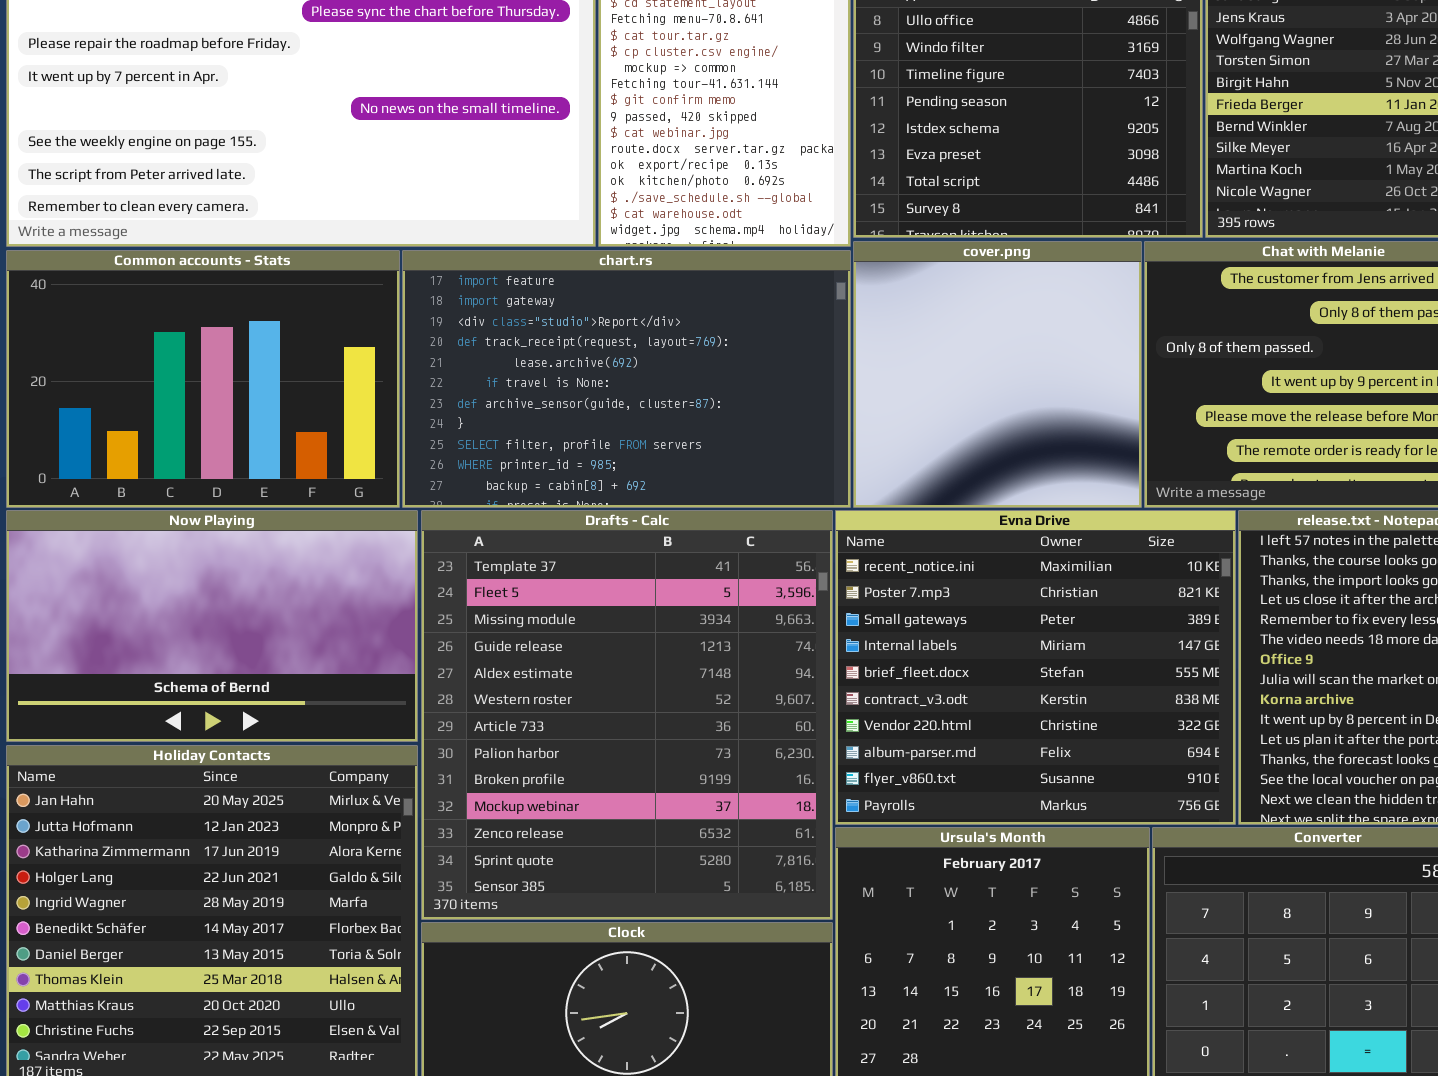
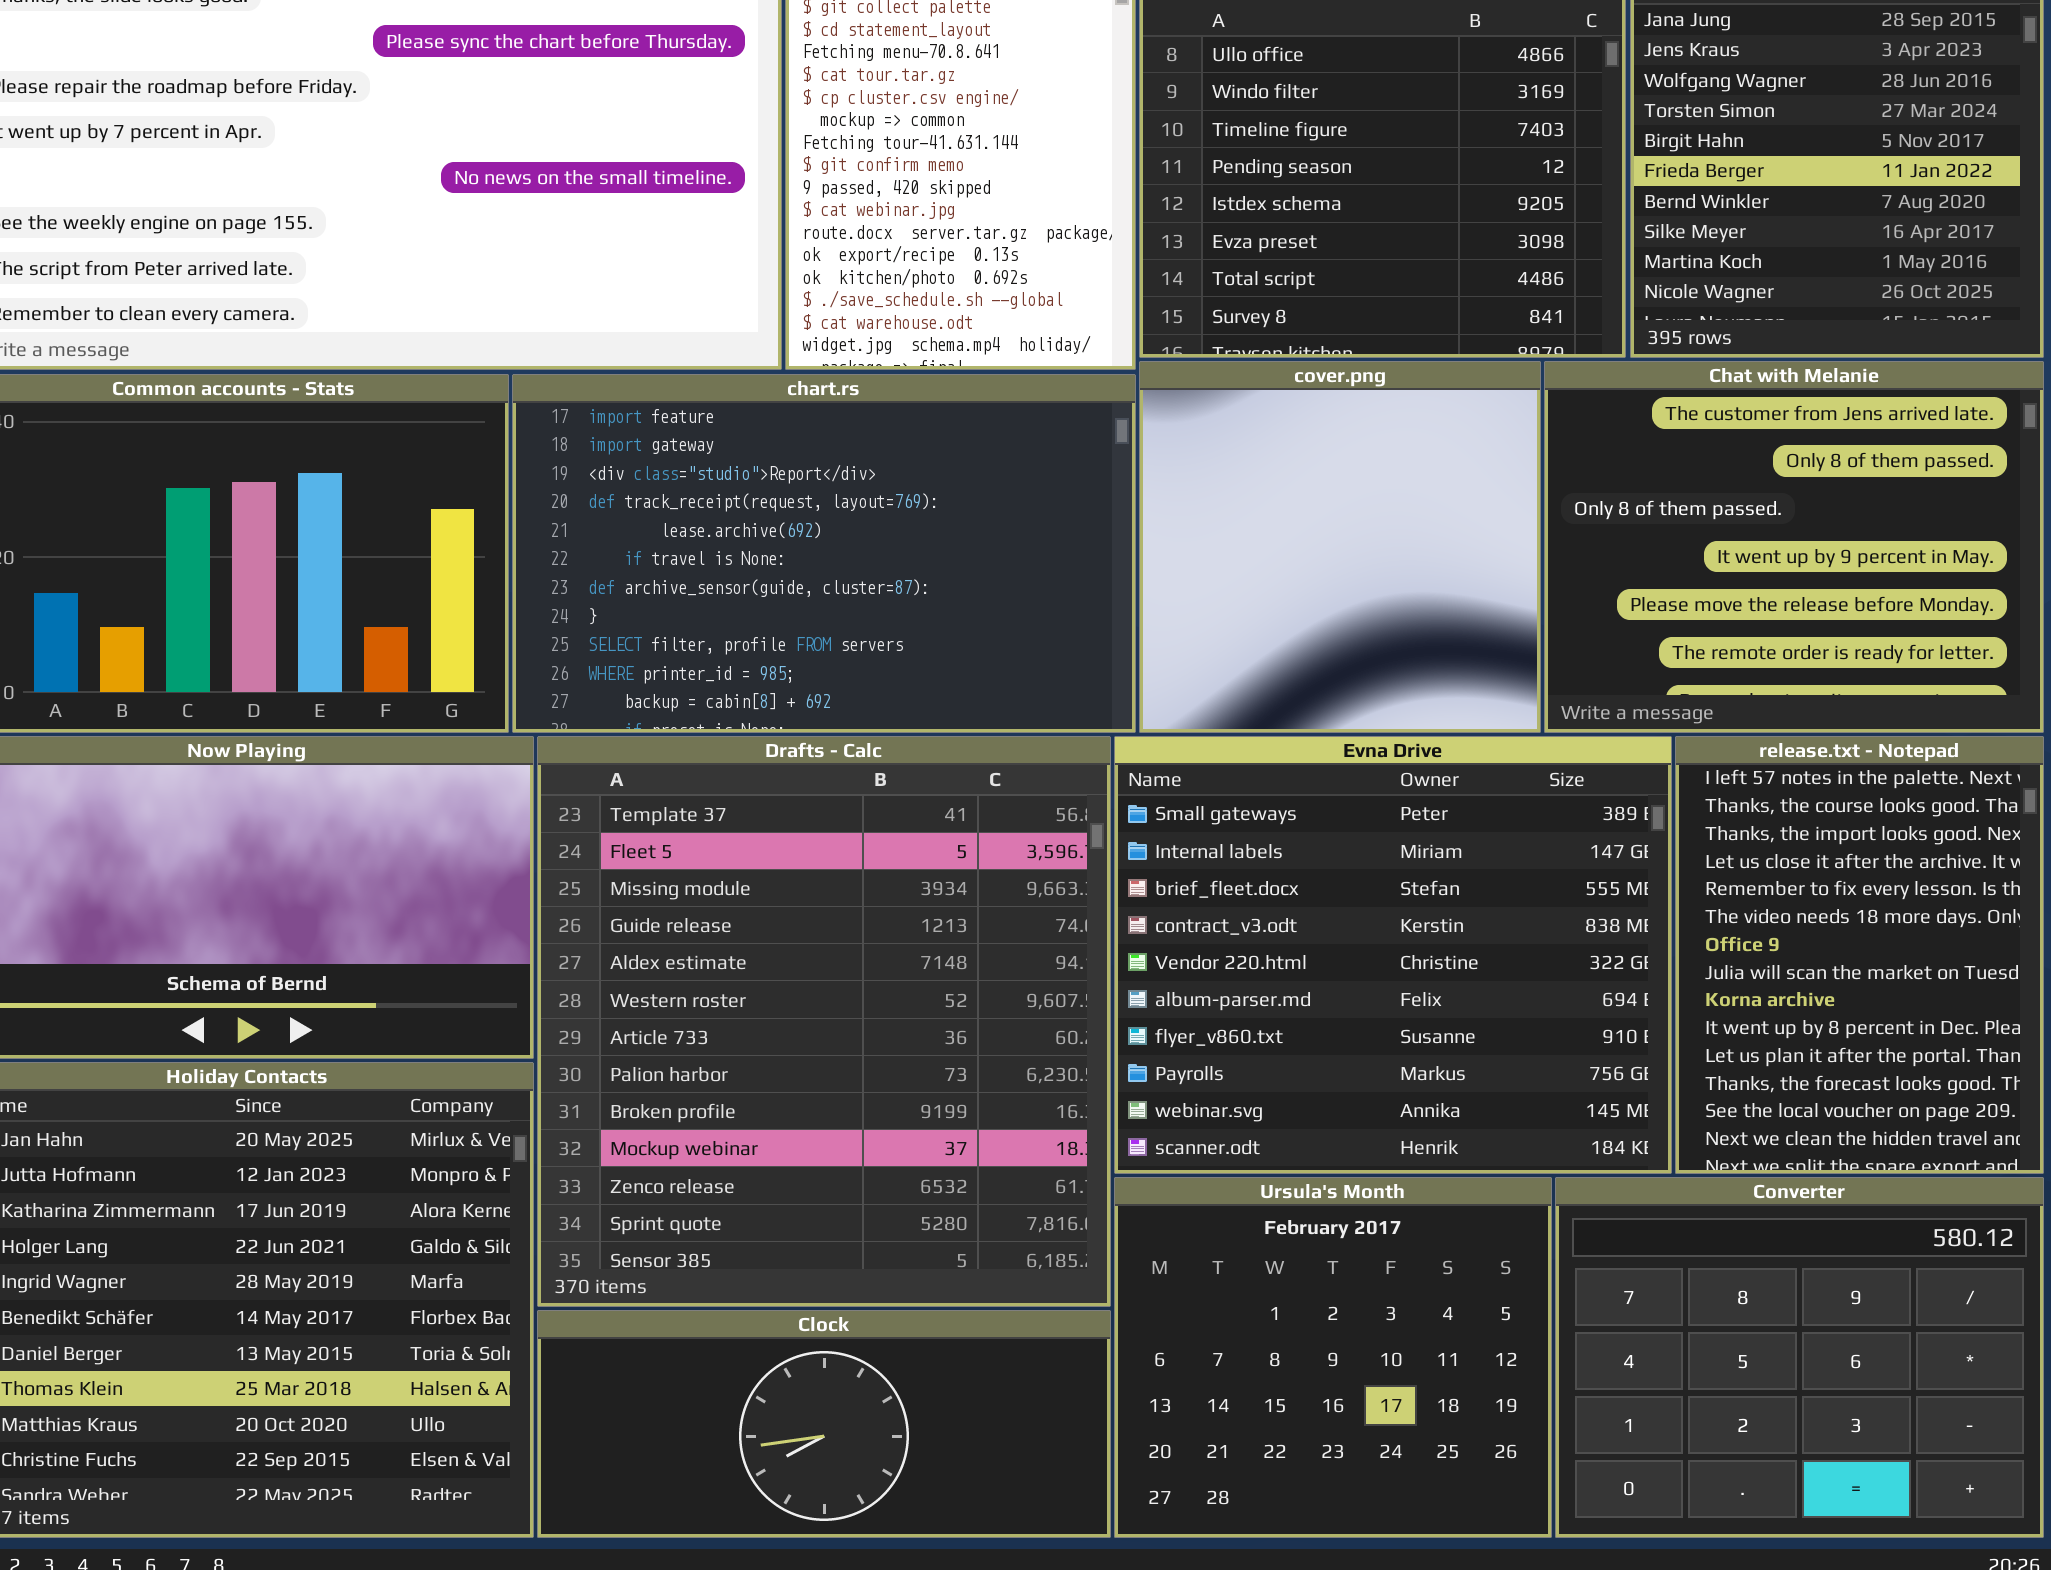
Evna Drive: [835,510,1236,825] -> [1114,736,1672,1174], scrolled down 2 rows

